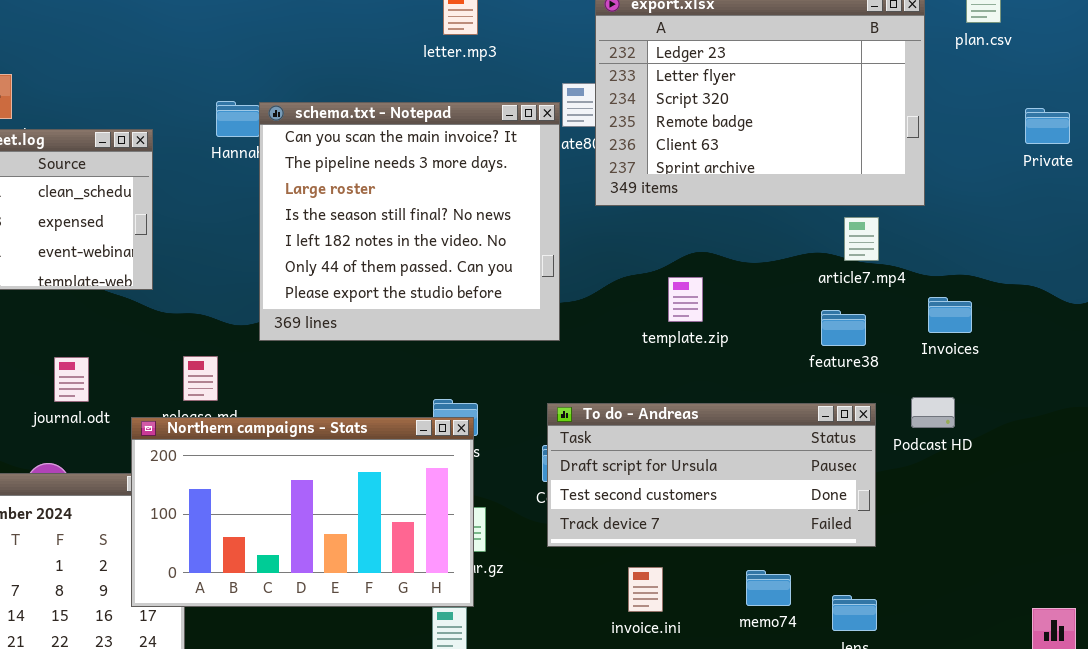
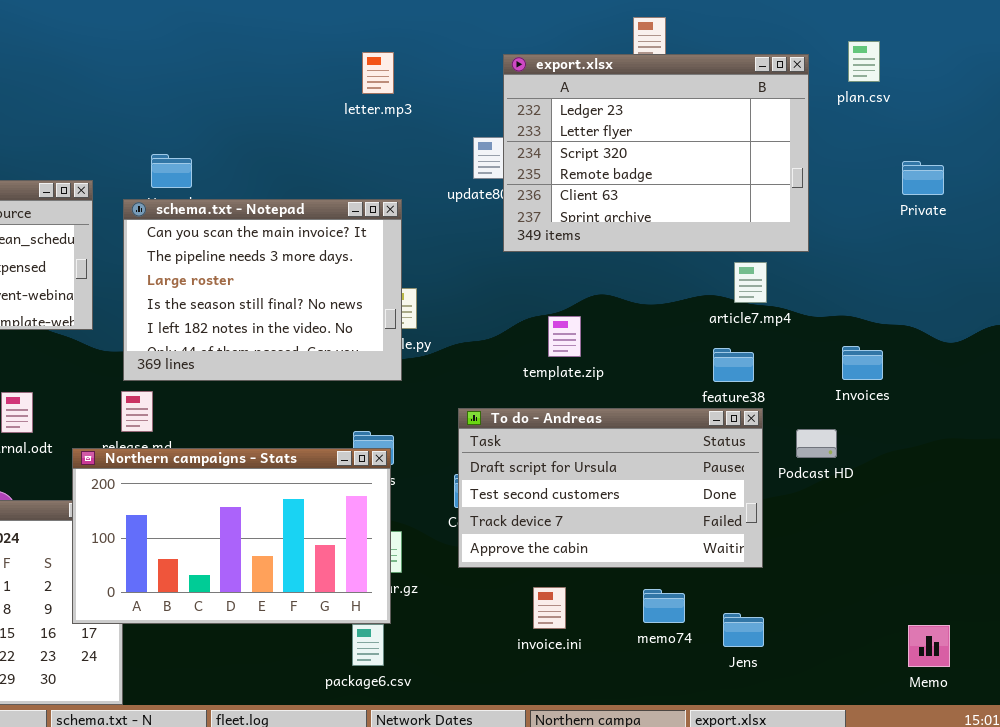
schema.txt - Notepad: [259,102,560,341] -> [123,199,402,381], moved, resized
template.zip: [668,277,703,322] -> [548,316,581,357], moved
Invoices: [928,297,972,333] -> [842,346,883,380], moved
To do - Andreas: [547,403,876,547] -> [458,408,763,568], resized

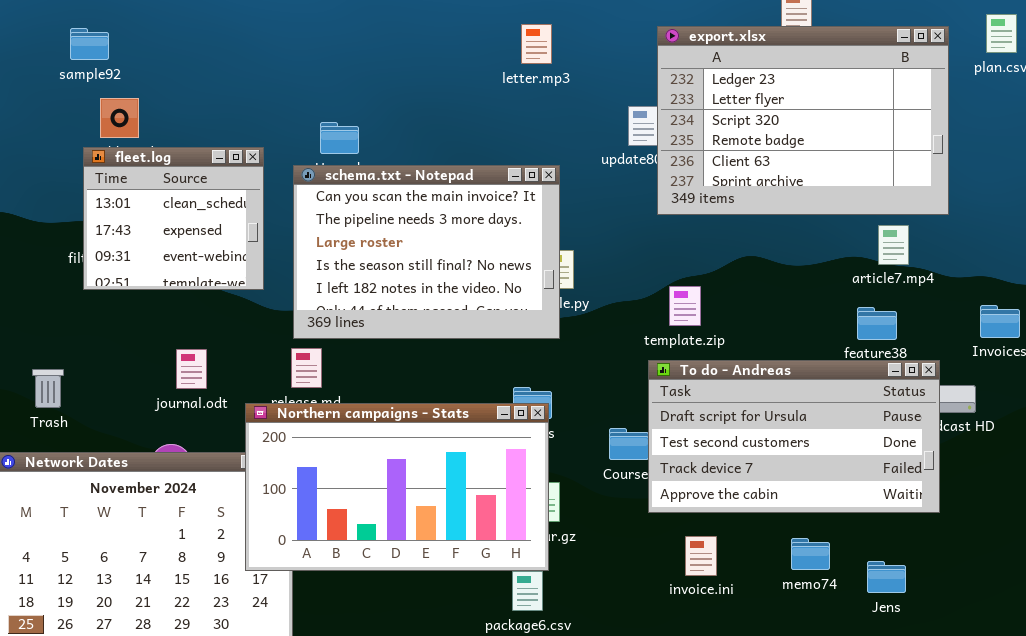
template.zip: [548,316,581,357] -> [669,286,701,326], moved
To do - Andreas: [458,408,763,568] -> [648,360,940,513], moved

